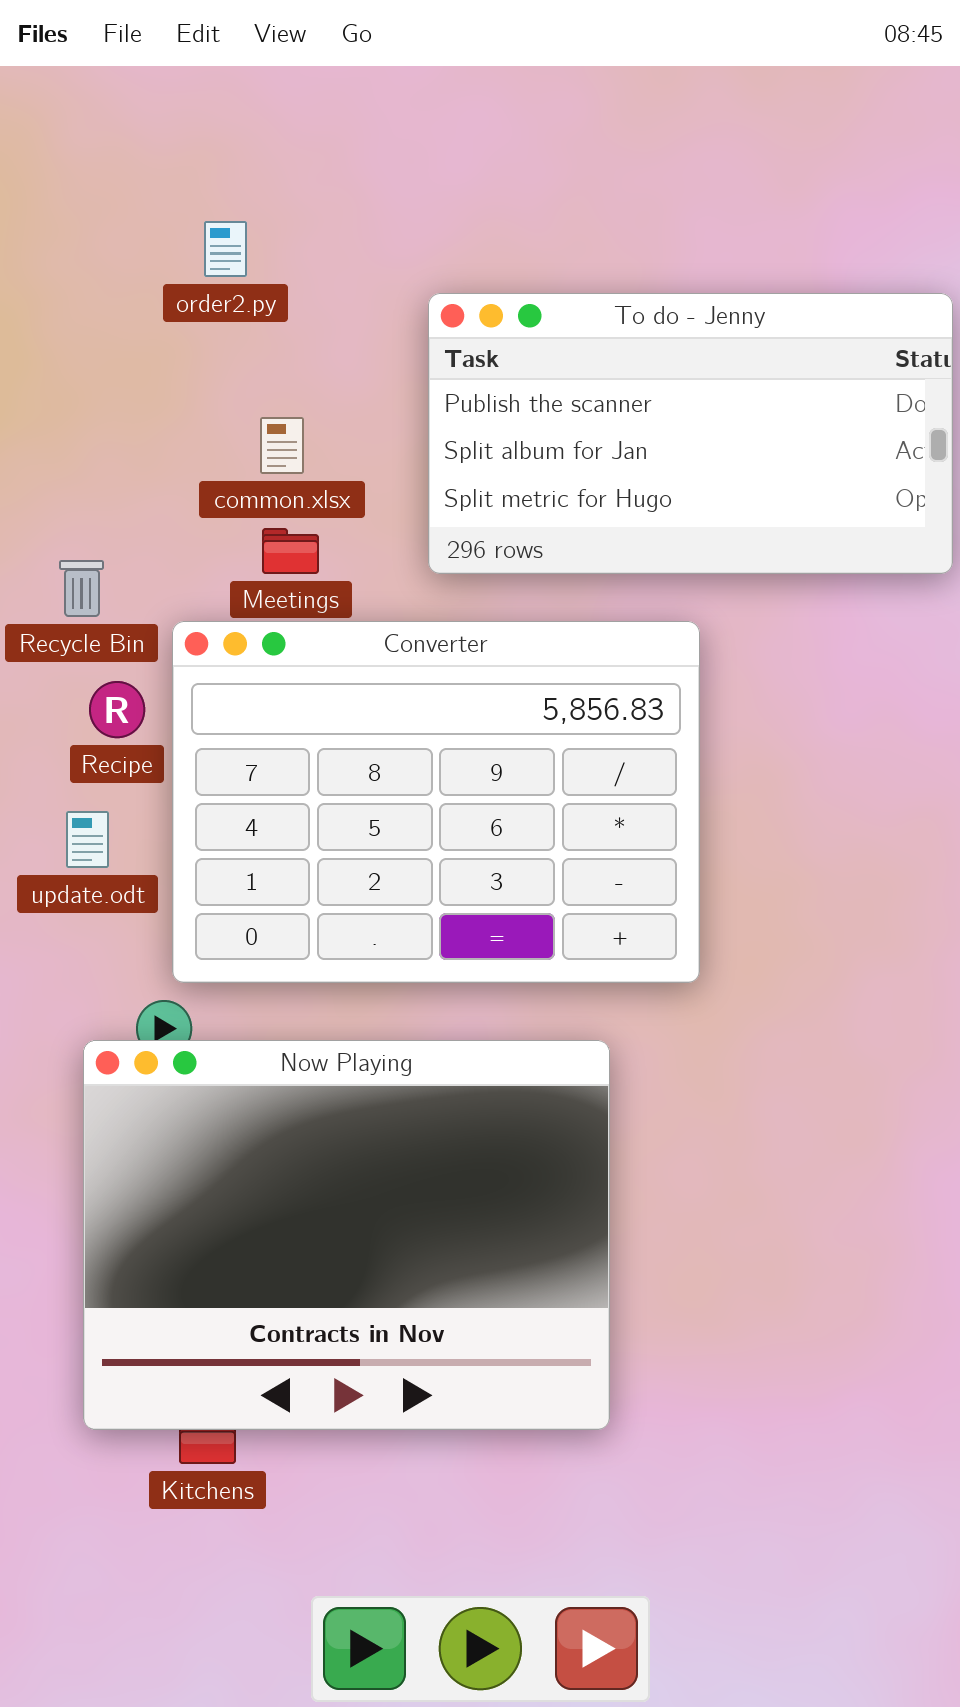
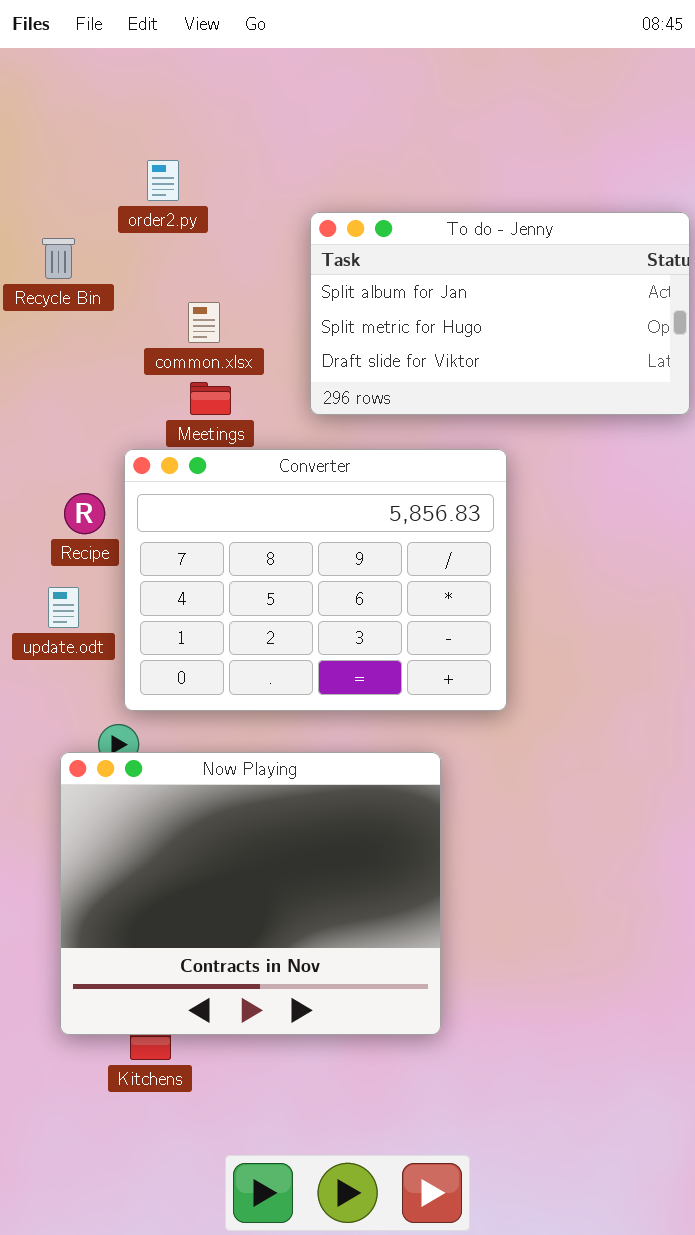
To do - Jenny: [428,293,953,574] -> [310,212,690,415], scrolled down 1 row
Recycle Bin: [59,560,104,617] -> [42,238,75,279], moved

